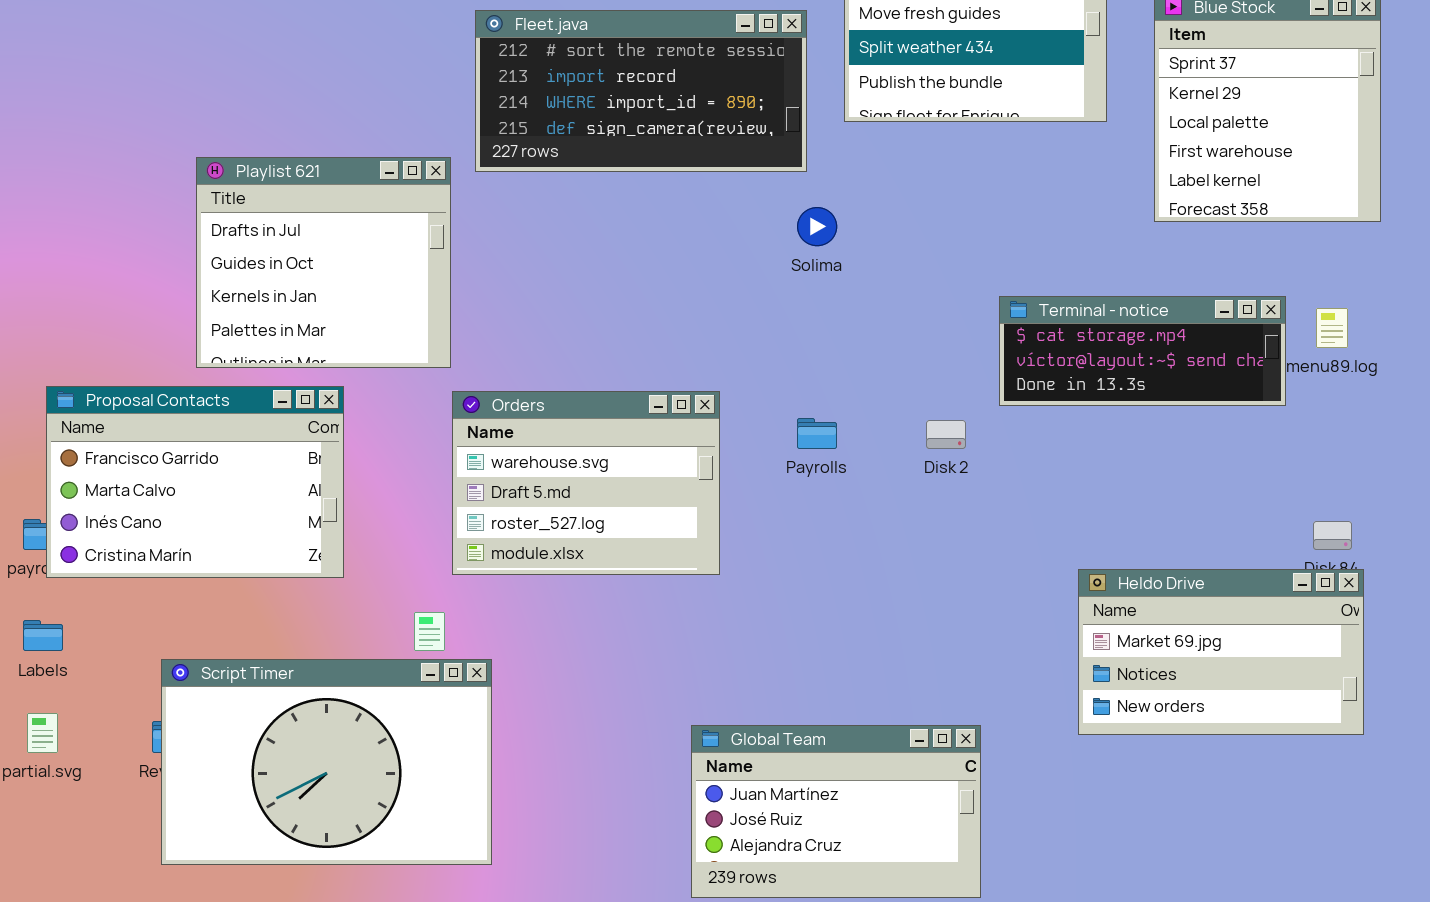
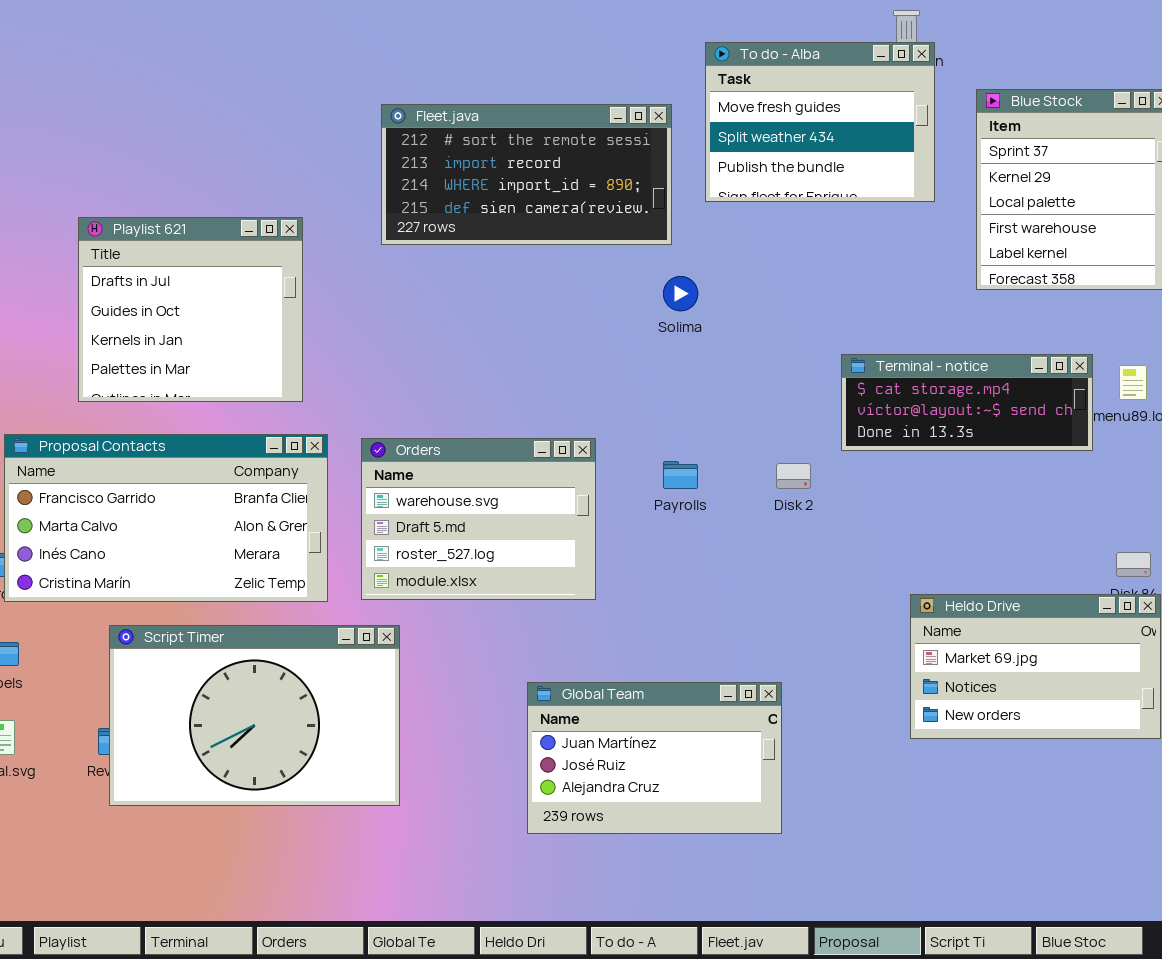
Playlist 621: [196,157,451,368] -> [78,217,303,402], moved
Proposal Contacts: [46,386,344,578] -> [4,434,328,602], resized
Script Timer: [161,659,492,865] -> [109,625,400,806], moved
Global Team: [691,725,981,898] -> [527,682,782,834], moved

